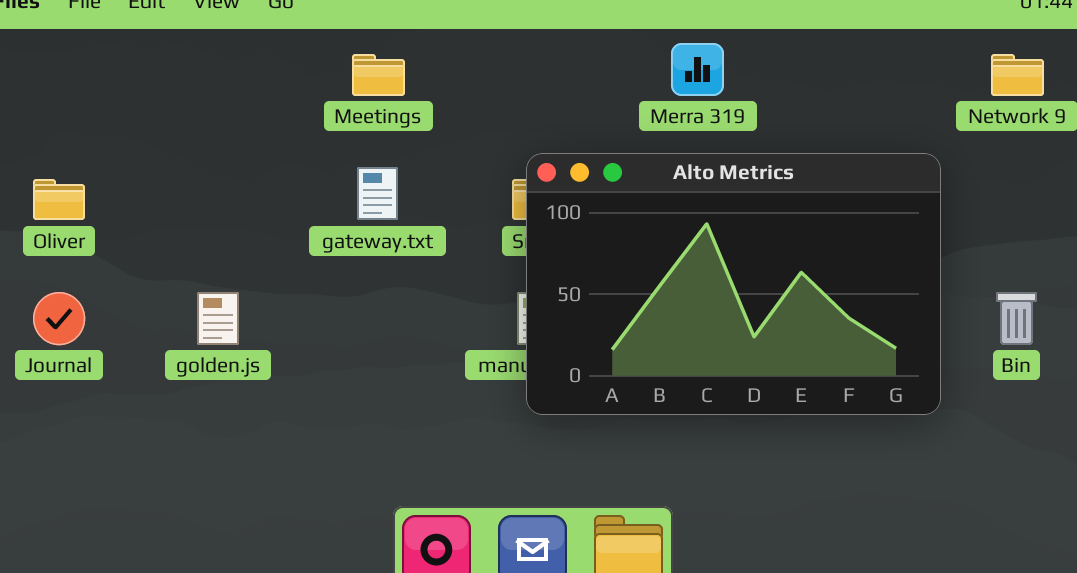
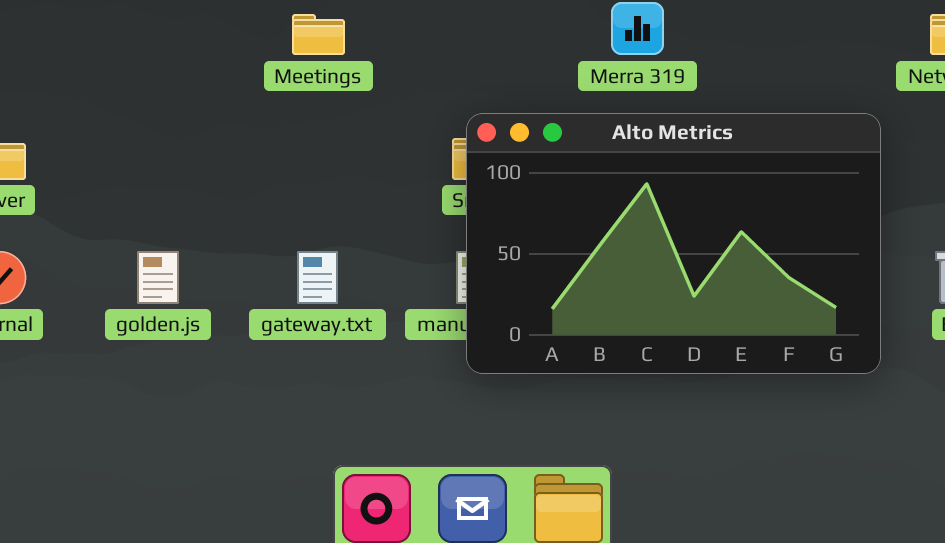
gateway.txt: [357,167,398,220] -> [297,251,338,304], moved

